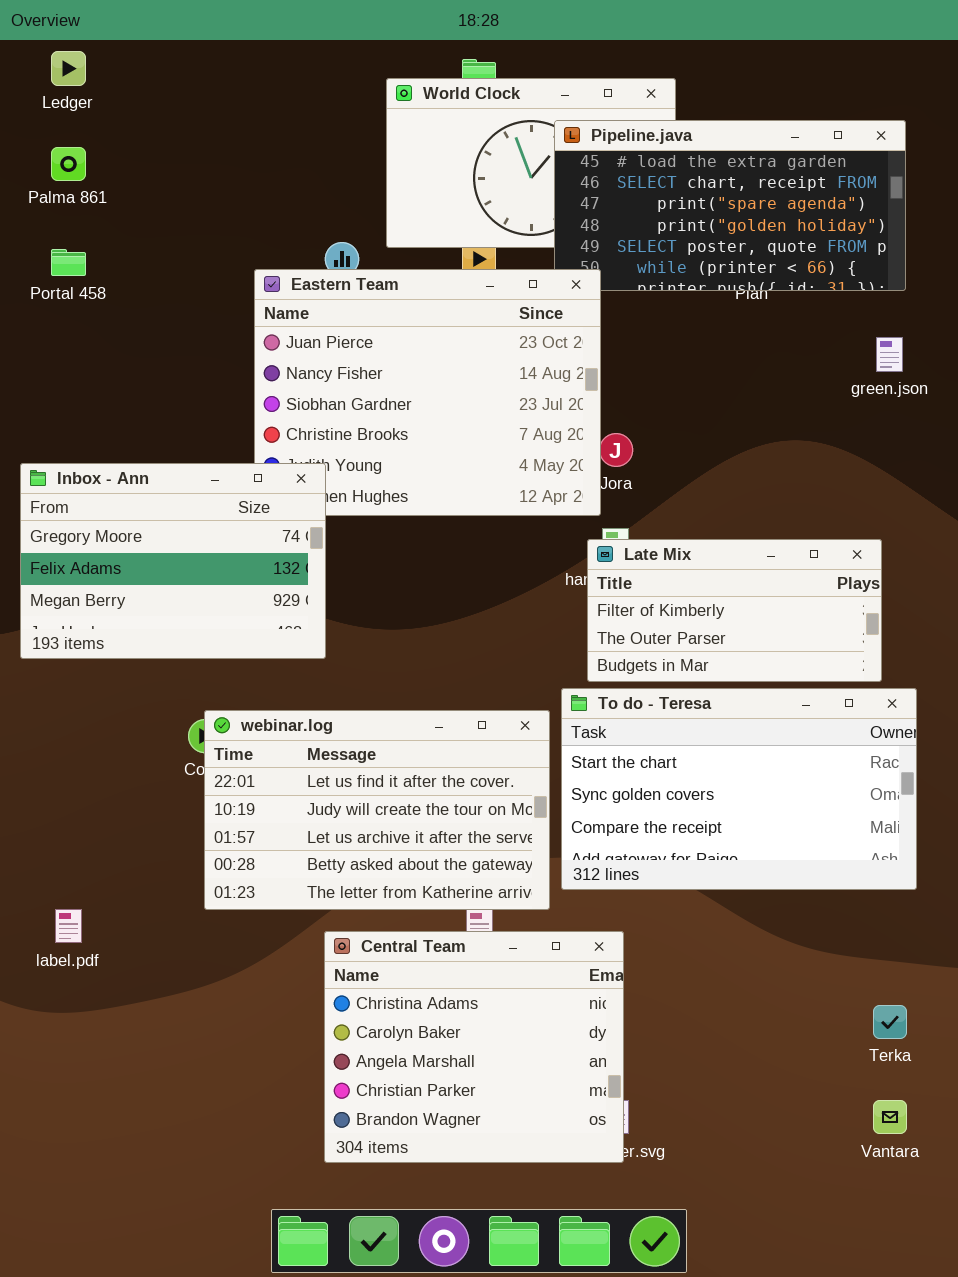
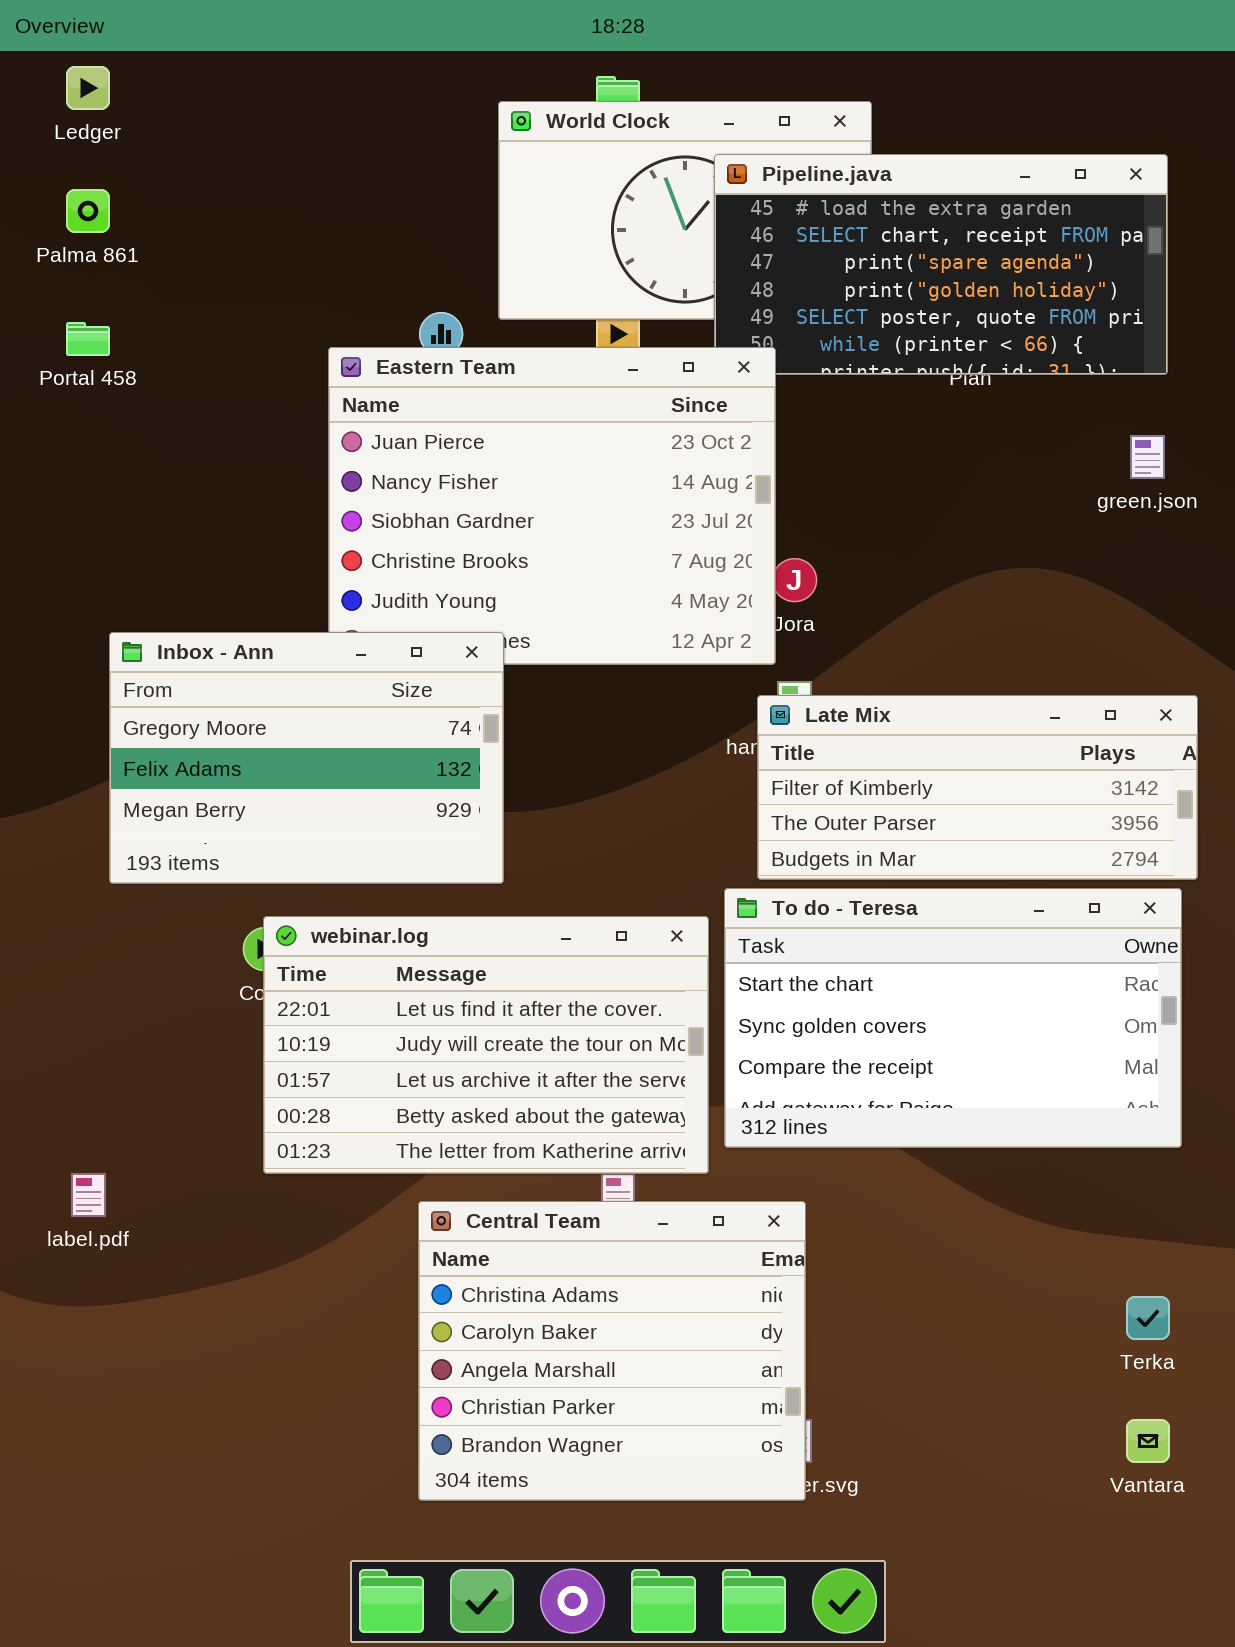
Inbox - Ann: [20,463,326,659] -> [109,632,504,884], moved
Late Mix: [587,539,882,682] -> [757,695,1198,880], resized

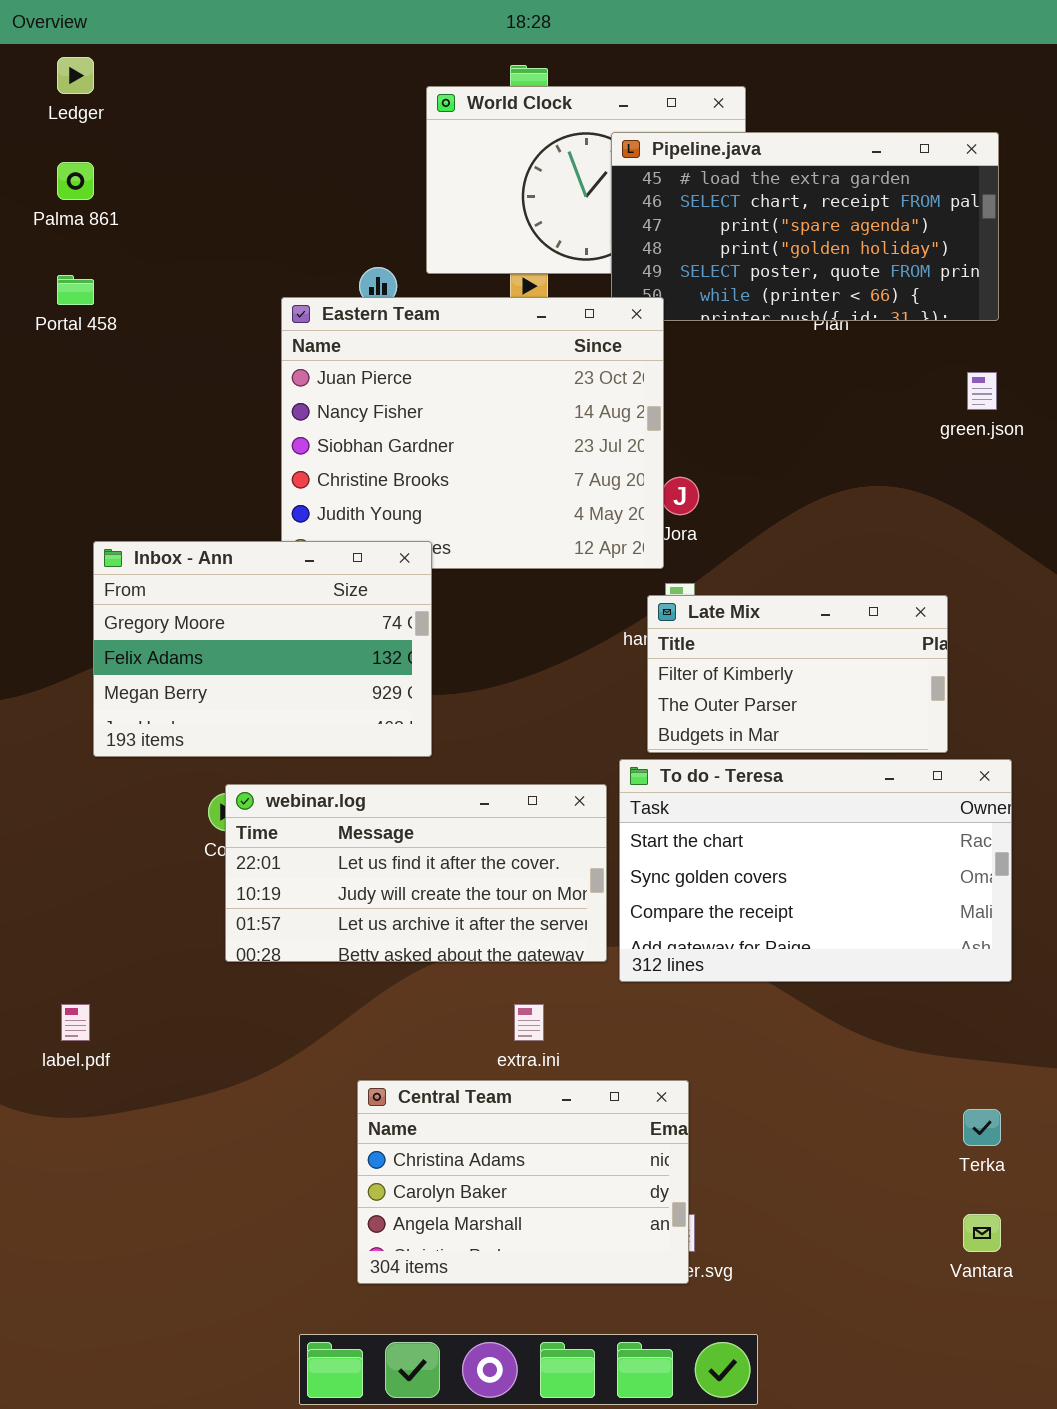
Late Mix: [757,695,1198,880] -> [647,595,948,753], resized
webinar.log: [263,916,709,1174] -> [225,784,607,962], resized
Central Team: [418,1201,806,1501] -> [357,1080,689,1284], resized

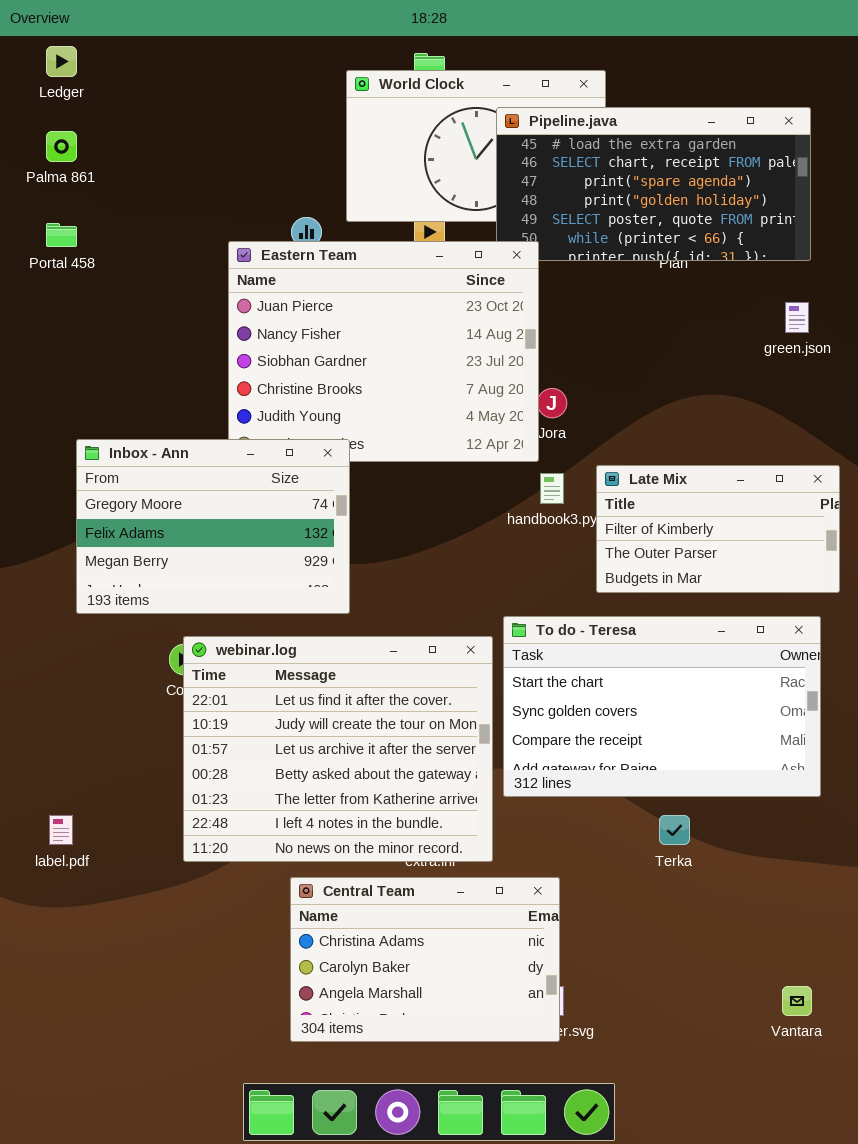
Late Mix: [647,595,948,753] -> [596,465,840,593], moved
webinar.log: [225,784,607,962] -> [183,636,493,862], resized
Terka: [963,1109,1001,1146] -> [659,815,690,845], moved

